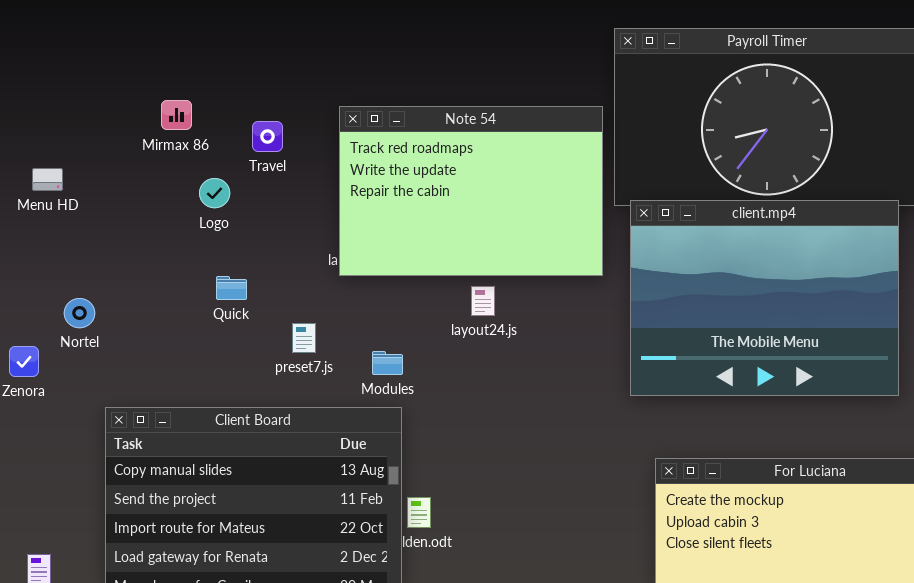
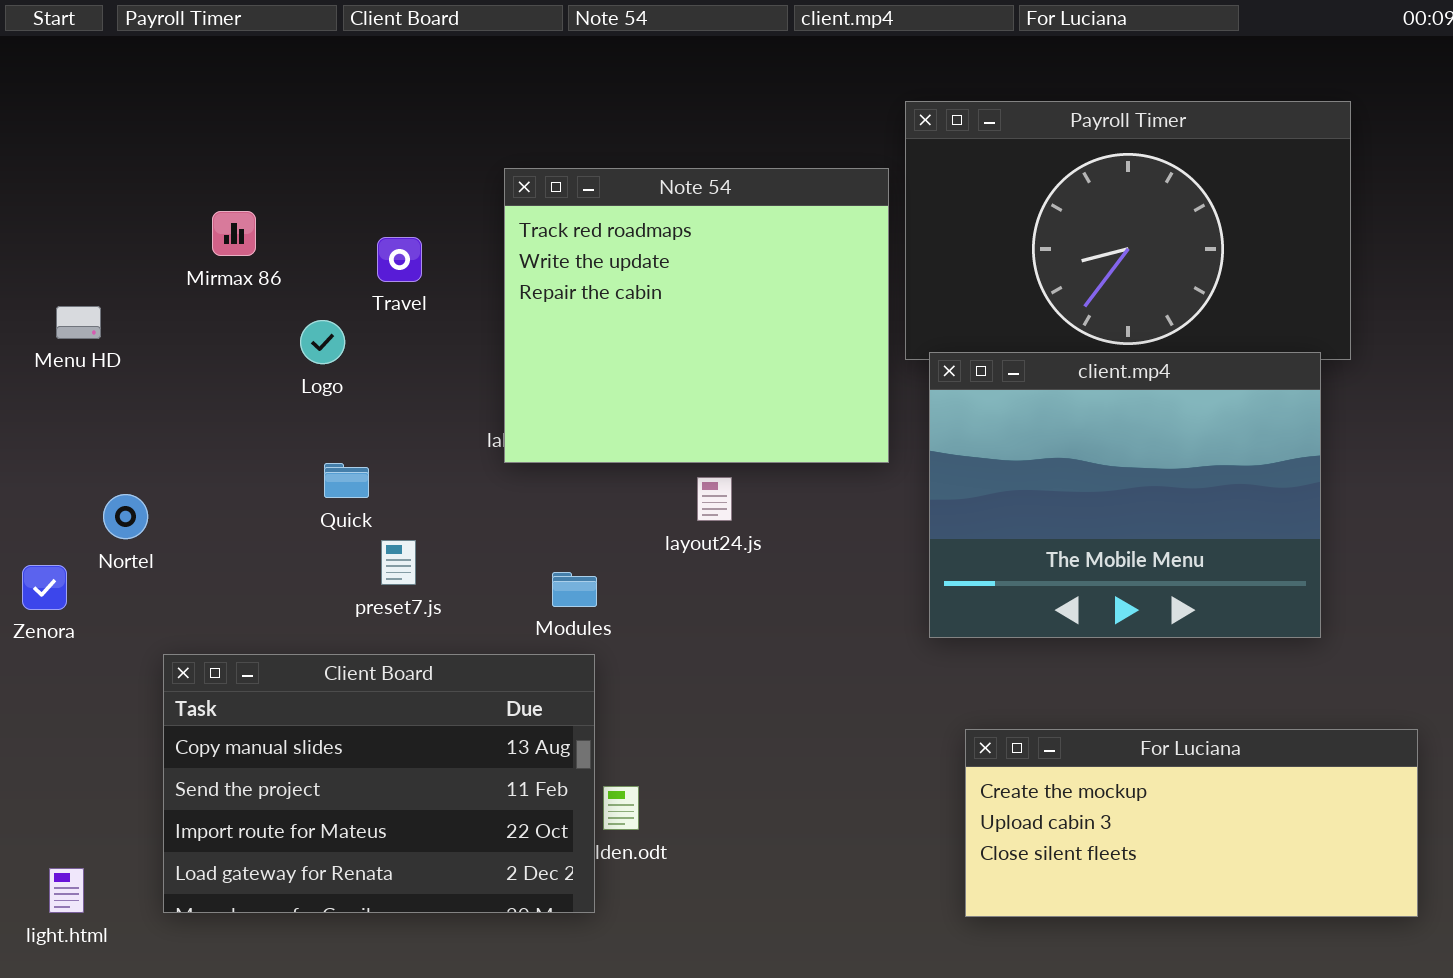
Mirmax 86: [161,100,192,130] -> [212,211,256,256], moved
Note 54: [339,106,603,276] -> [504,168,889,463], resized
preset7.js: [292,323,316,353] -> [381,540,416,585], moved

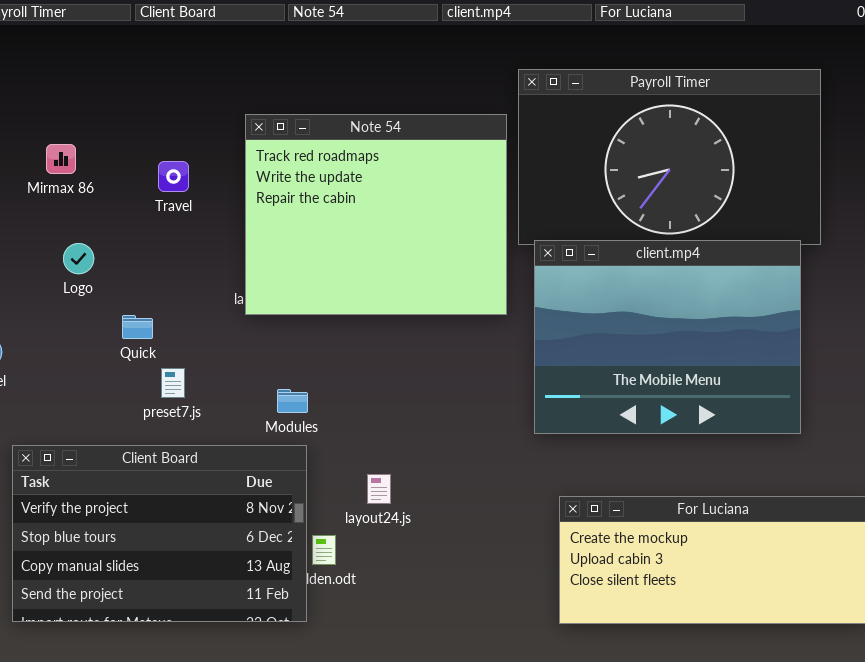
Logo: [300,320,345,364] -> [63,243,94,274], moved
layout24.js: [697,477,732,521] -> [367,474,391,504], moved
Client Board: [163,654,595,913] -> [12,445,307,622], scrolled up 2 rows

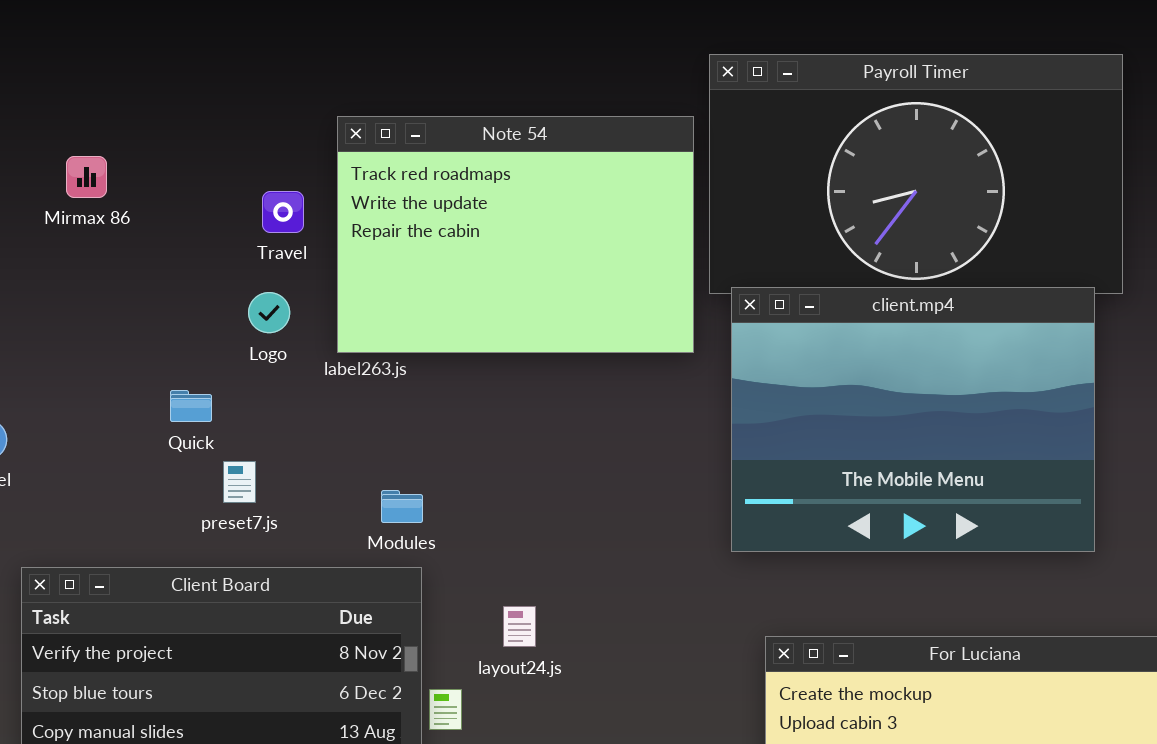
Note 54: [245,114,507,315] -> [337,116,694,353], resized
Travel: [158,161,189,192] -> [262,191,304,233], moved
Logo: [63,243,94,274] -> [248,292,290,333], moved

